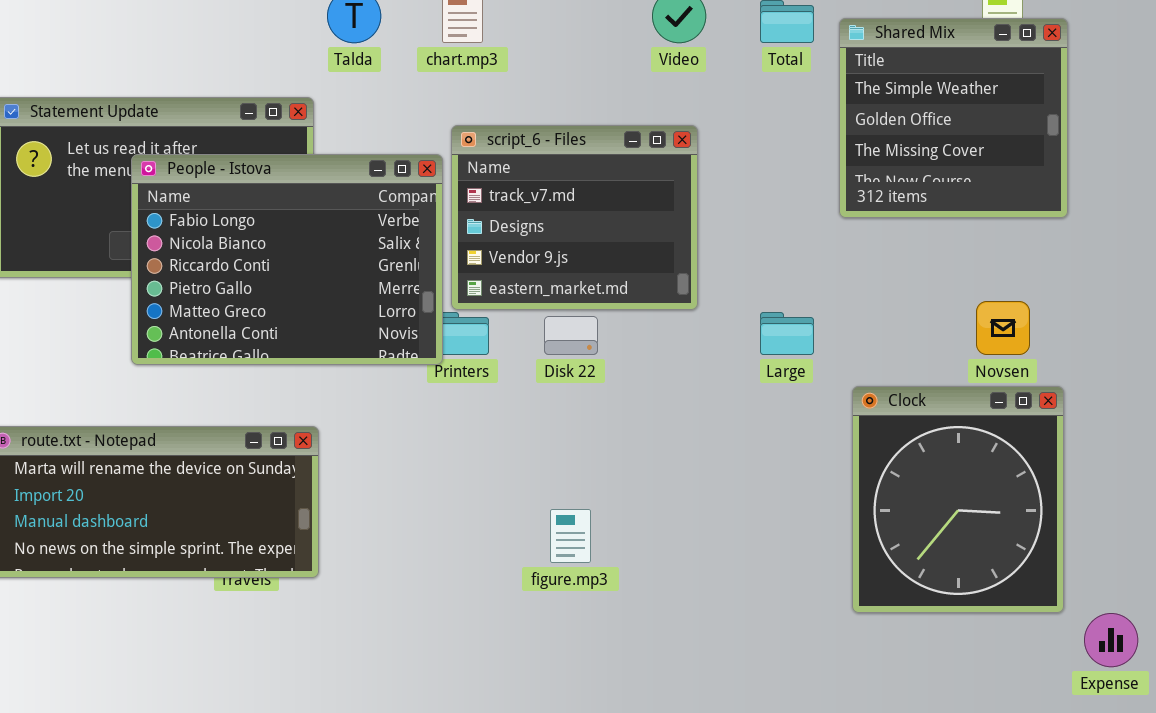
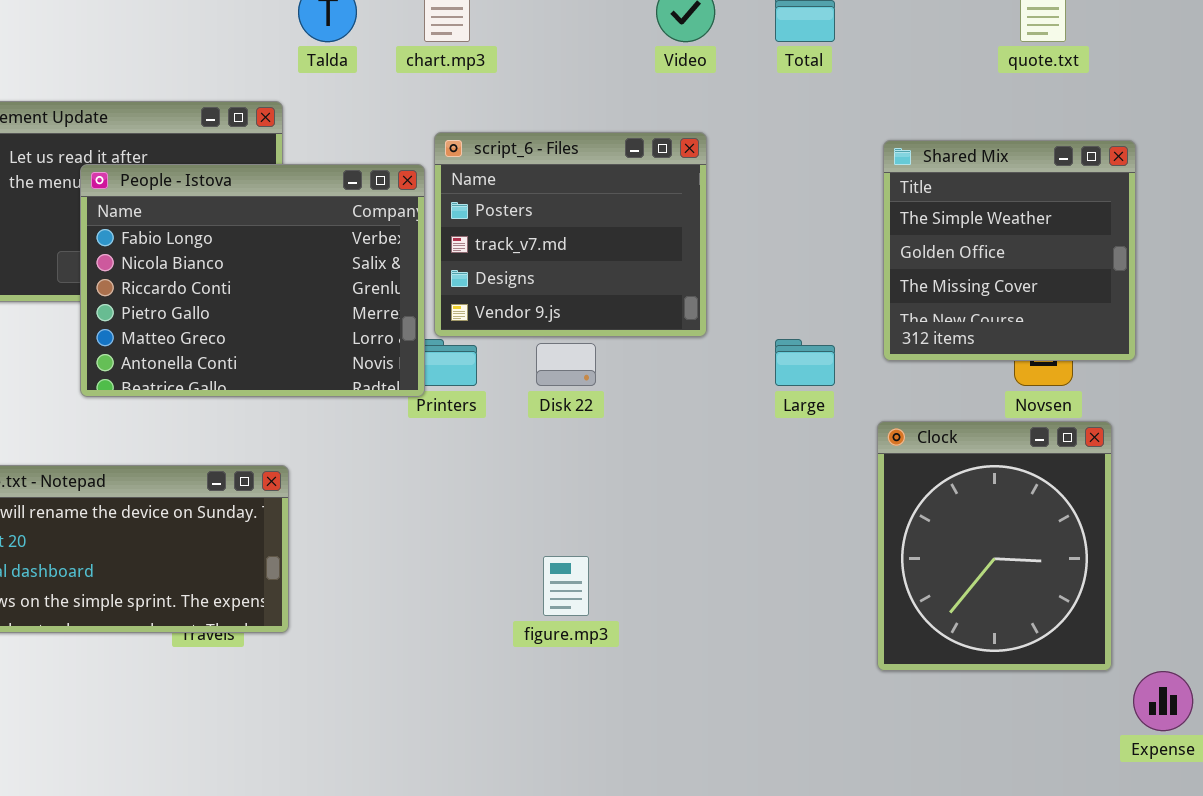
Shared Mix: [839,18,1068,218] -> [883,140,1136,361], moved
script_6 - Files: [451,125,698,310] -> [434,132,707,337], scrolled up 1 row

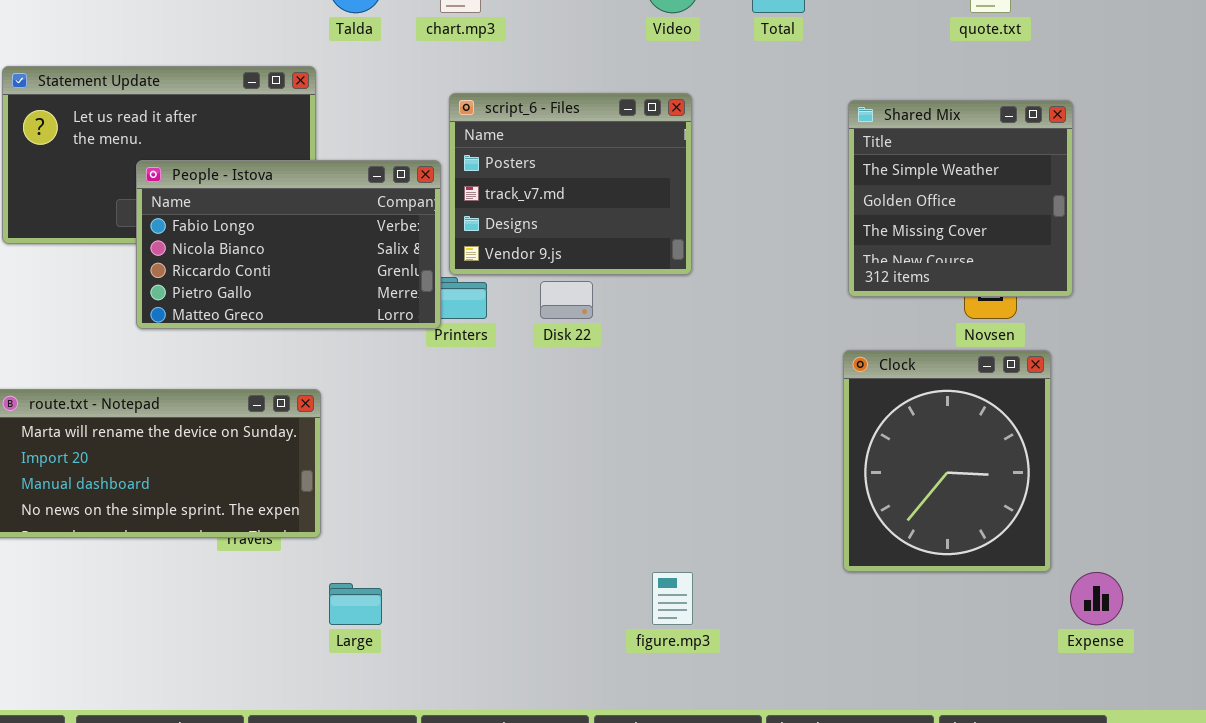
People - Istova: [80,164,425,397] -> [136,160,441,329], resized
Large: [775,339,835,386] -> [329,583,382,625], moved
figure.mp3: [543,556,589,616] -> [652,572,693,625], moved

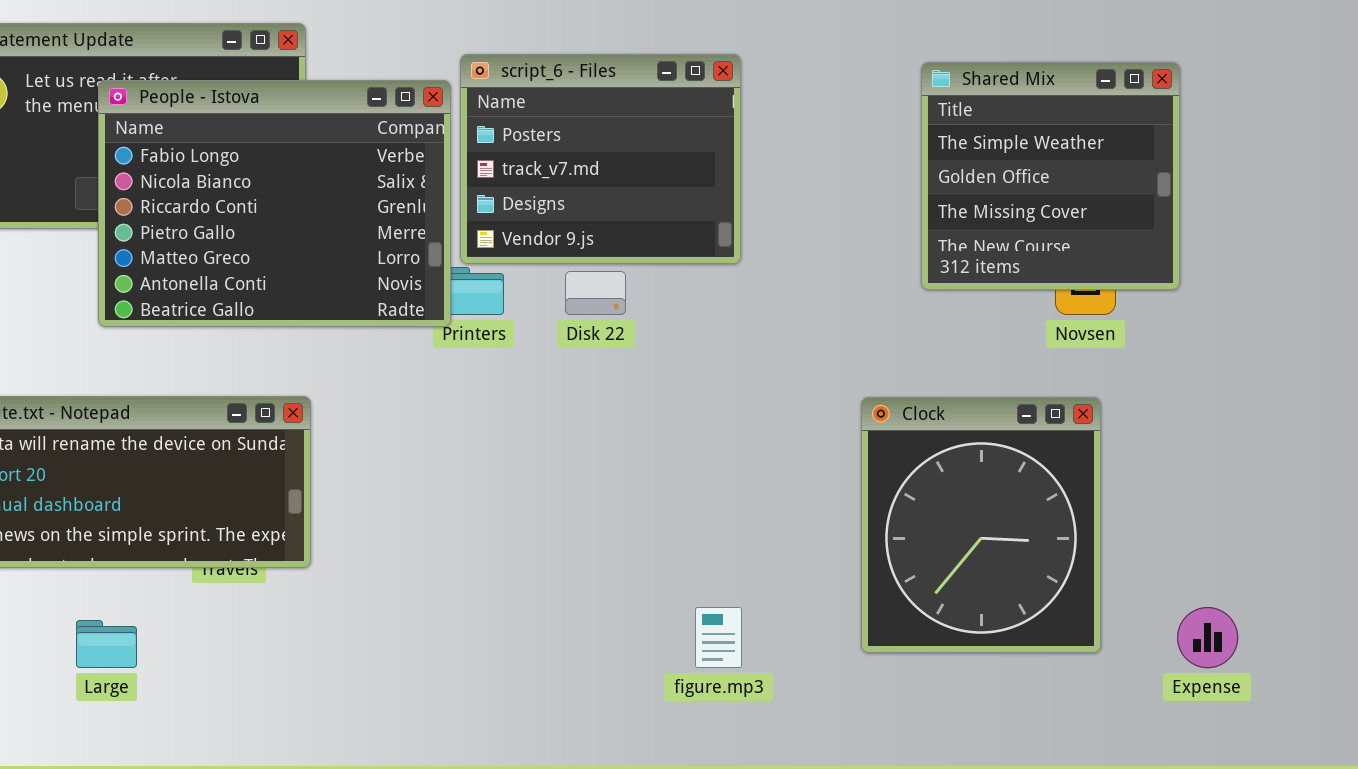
People - Istova: [136,160,441,329] -> [98,80,451,327], resized
Clock: [843,350,1051,572] -> [861,397,1101,653], moved
Large: [329,583,382,625] -> [76,620,137,668], moved

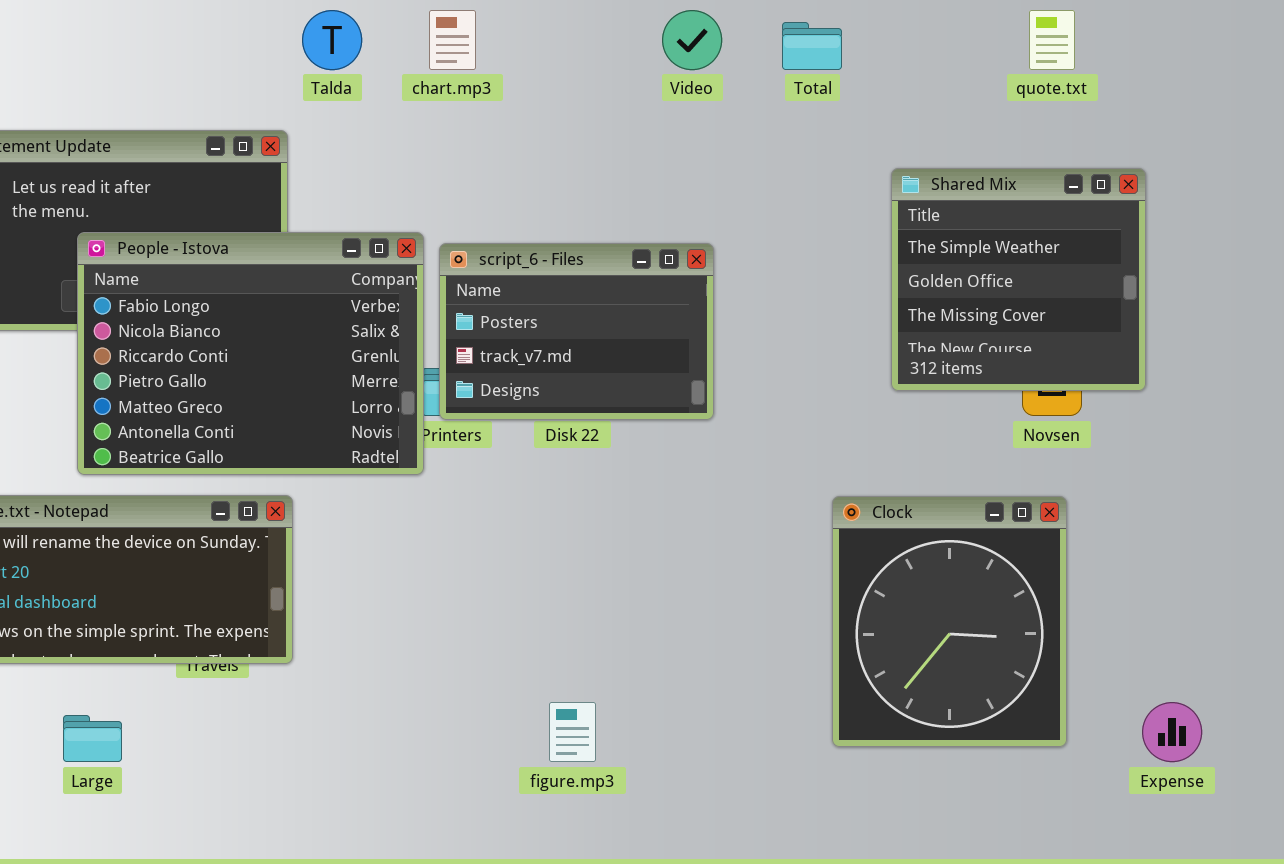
script_6 - Files: [460,54,741,264] -> [439,243,714,420], moved, resized
People - Istova: [98,80,451,327] -> [77,232,424,475], moved
figure.mp3: [695,607,742,668] -> [549,702,596,762], moved

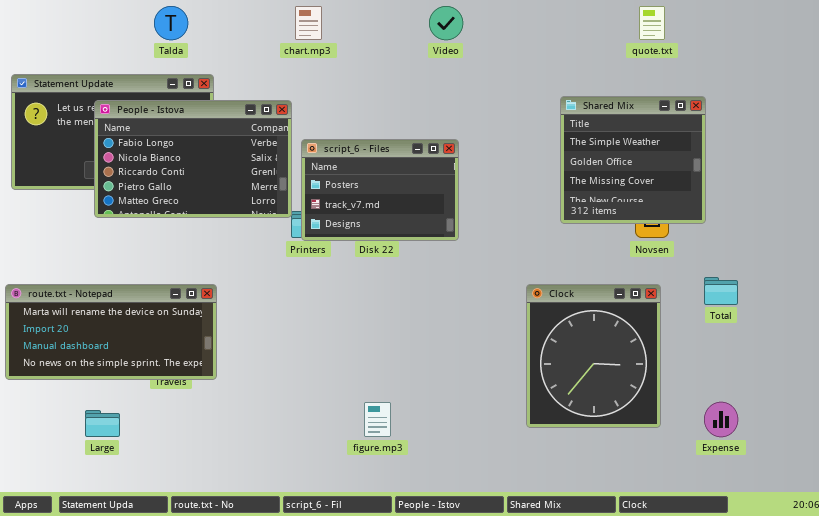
Talda: [302,10,362,70] -> [154,6,188,40], moved
Total: [782,22,842,70] -> [704,277,738,305], moved
People - Istova: [77,232,424,475] -> [94,100,292,218], moved, resized

